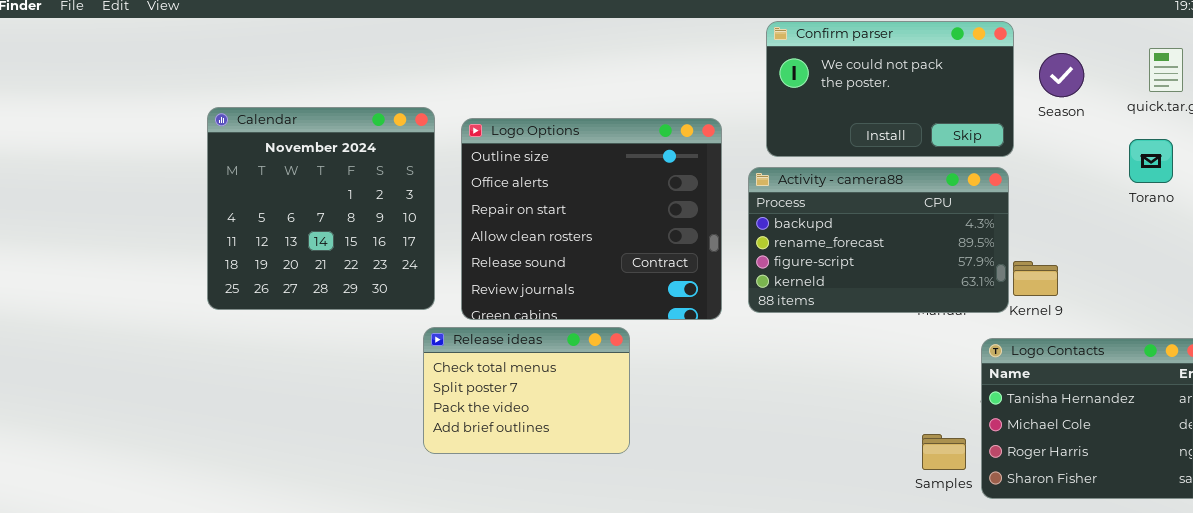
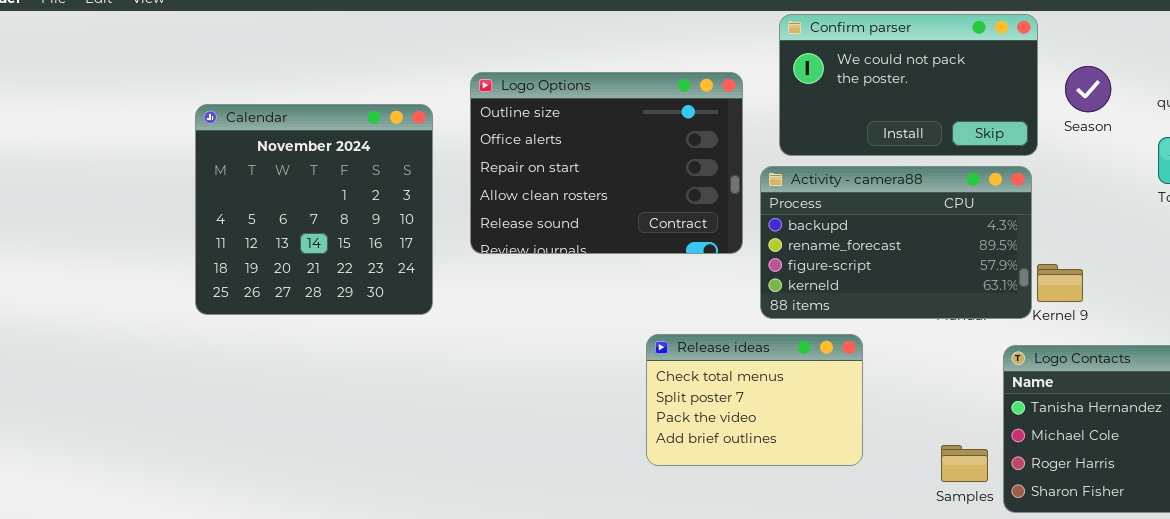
Season: [1039,53,1084,97] -> [1065,66,1111,112], moved
Logo Options: [461,118,722,320] -> [470,72,743,254], moved, resized
Release ideas: [423,327,630,454] -> [646,334,863,466], moved

